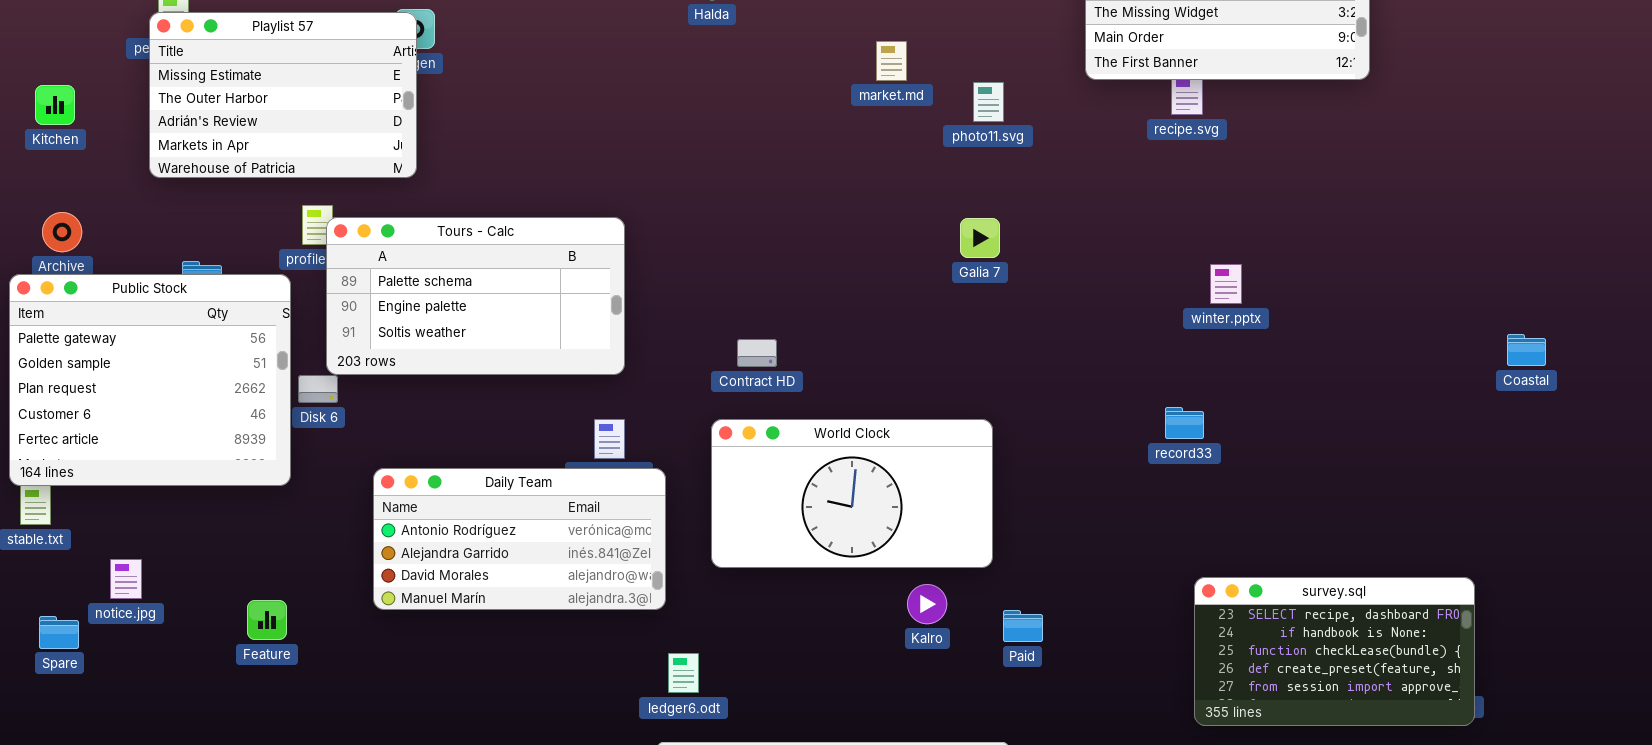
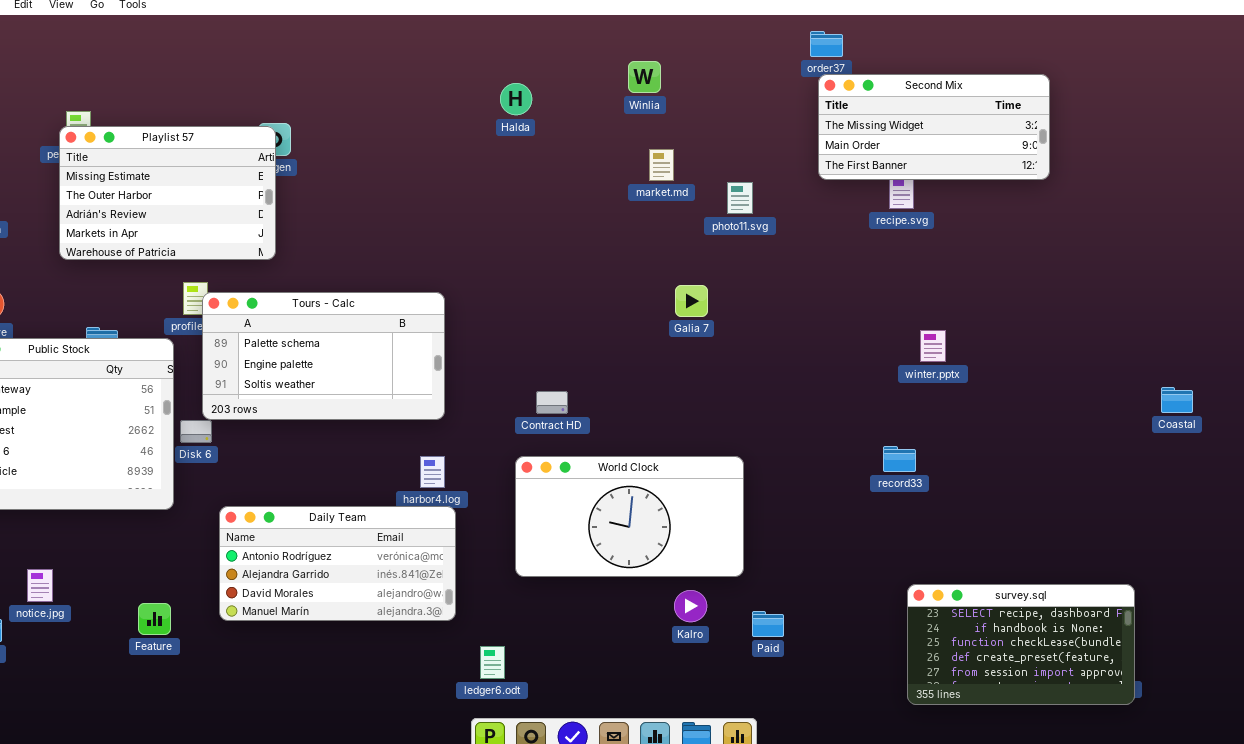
Galia 7: [960,218,1000,258] -> [675,285,708,317], moved
Daily Team: [373,468,666,610] -> [219,506,456,621], moved

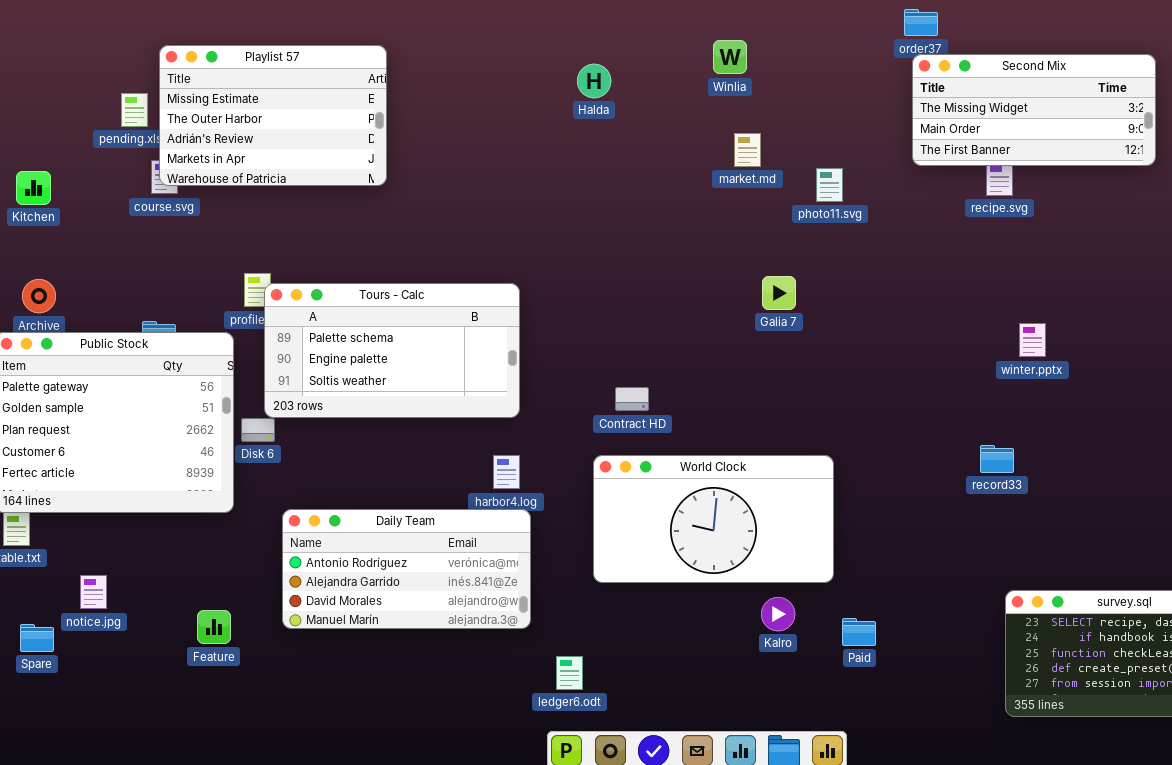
Playlist 57: [59,126,276,260] -> [159,45,387,186], moved

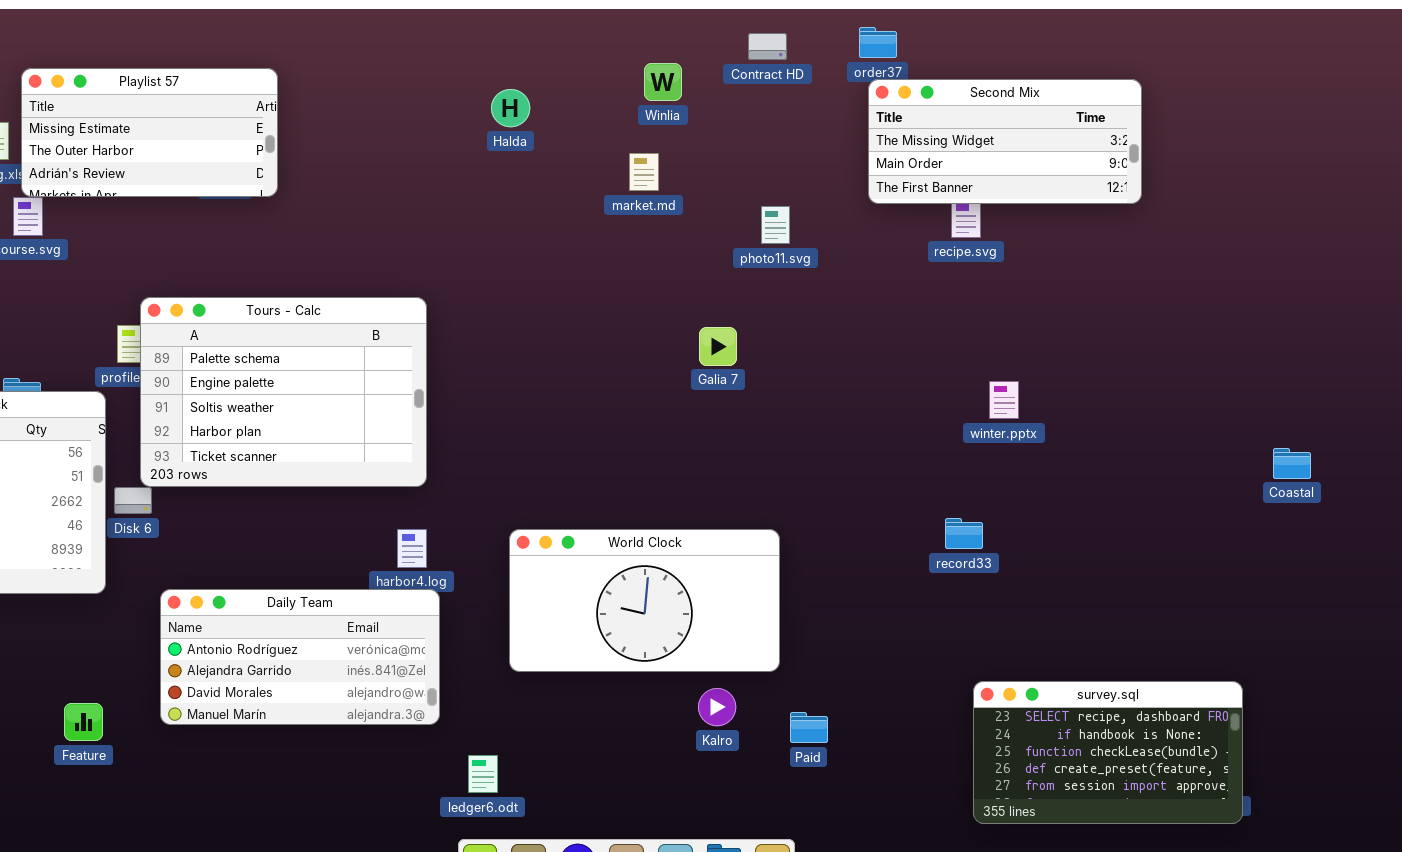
Playlist 57: [159,45,387,186] -> [21,68,278,197], resized
market.md: [734,133,761,167] -> [629,153,659,191], moved
Tours - Calc: [264,283,520,418] -> [140,297,427,487], resized
Contract HD: [615,387,649,411] -> [748,33,787,60], moved

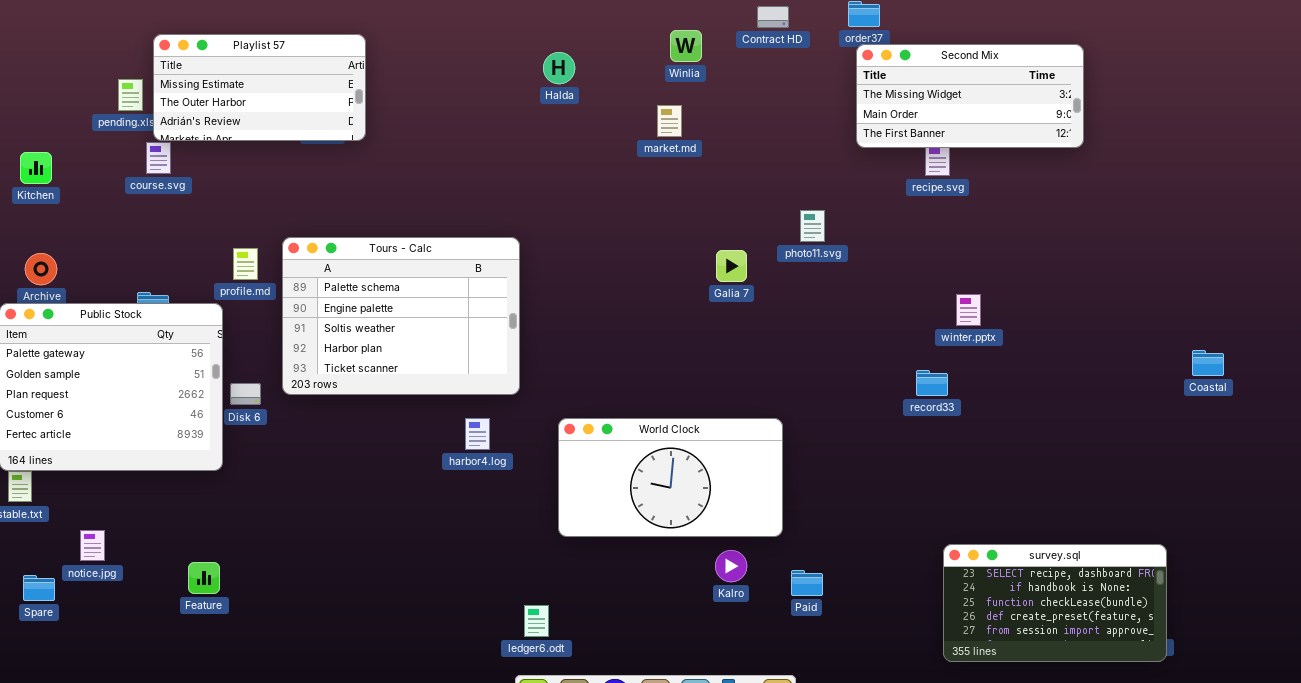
photo11.svg: [761,206,790,244] -> [800,210,825,242], moved
Tours - Calc: [140,297,427,487] -> [282,237,520,395], moved
record33: [945,518,983,549] -> [916,370,948,396], moved
Daily Team: [160,589,440,725] -> none, closed

